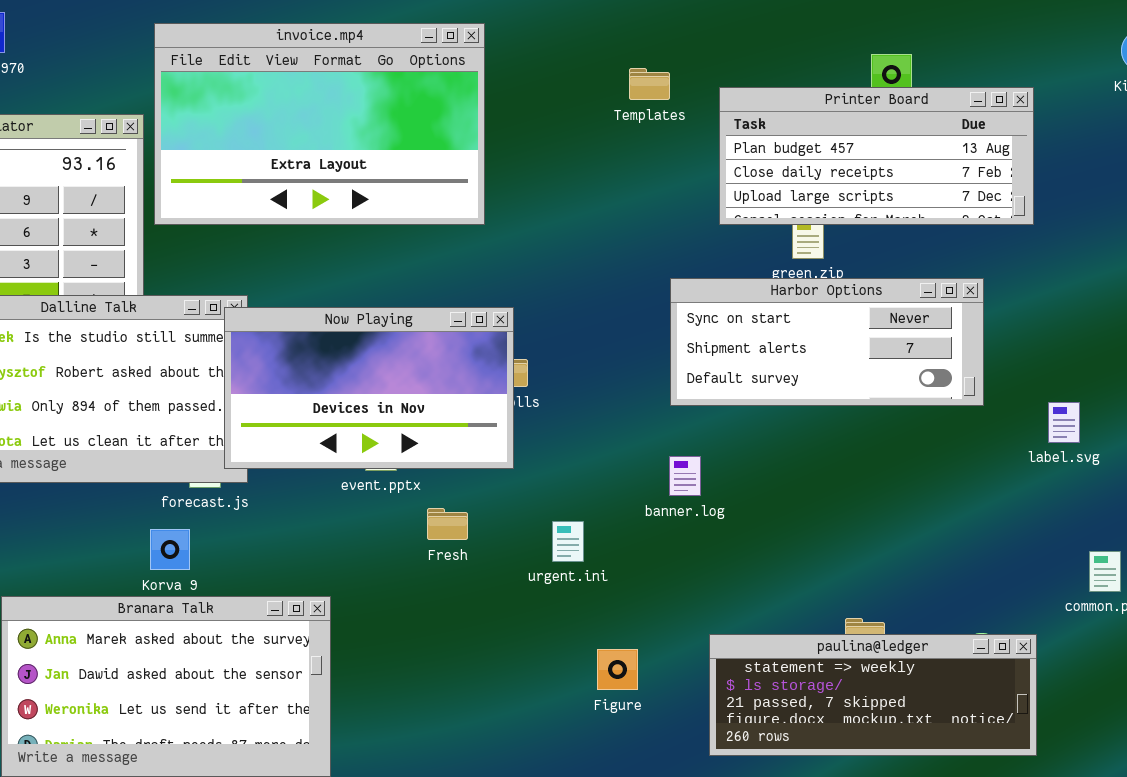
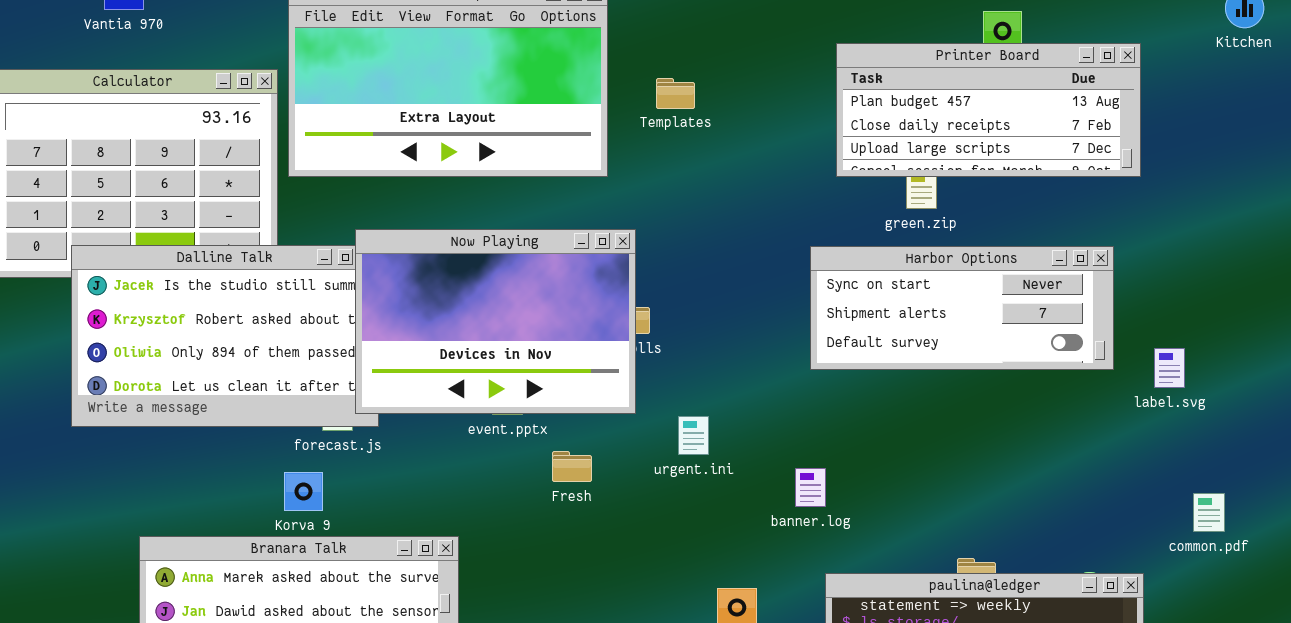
Templates: [629,68,670,100] -> [656,78,695,109], moved
Harbor Options: [670,278,984,406] -> [810,246,1114,370], moved
Now Playing: [224,307,514,469] -> [355,229,636,414], resized
banner.log: [669,456,701,496] -> [795,468,826,507], moved
urgent.ini: [552,521,584,562] -> [678,416,709,455], moved

